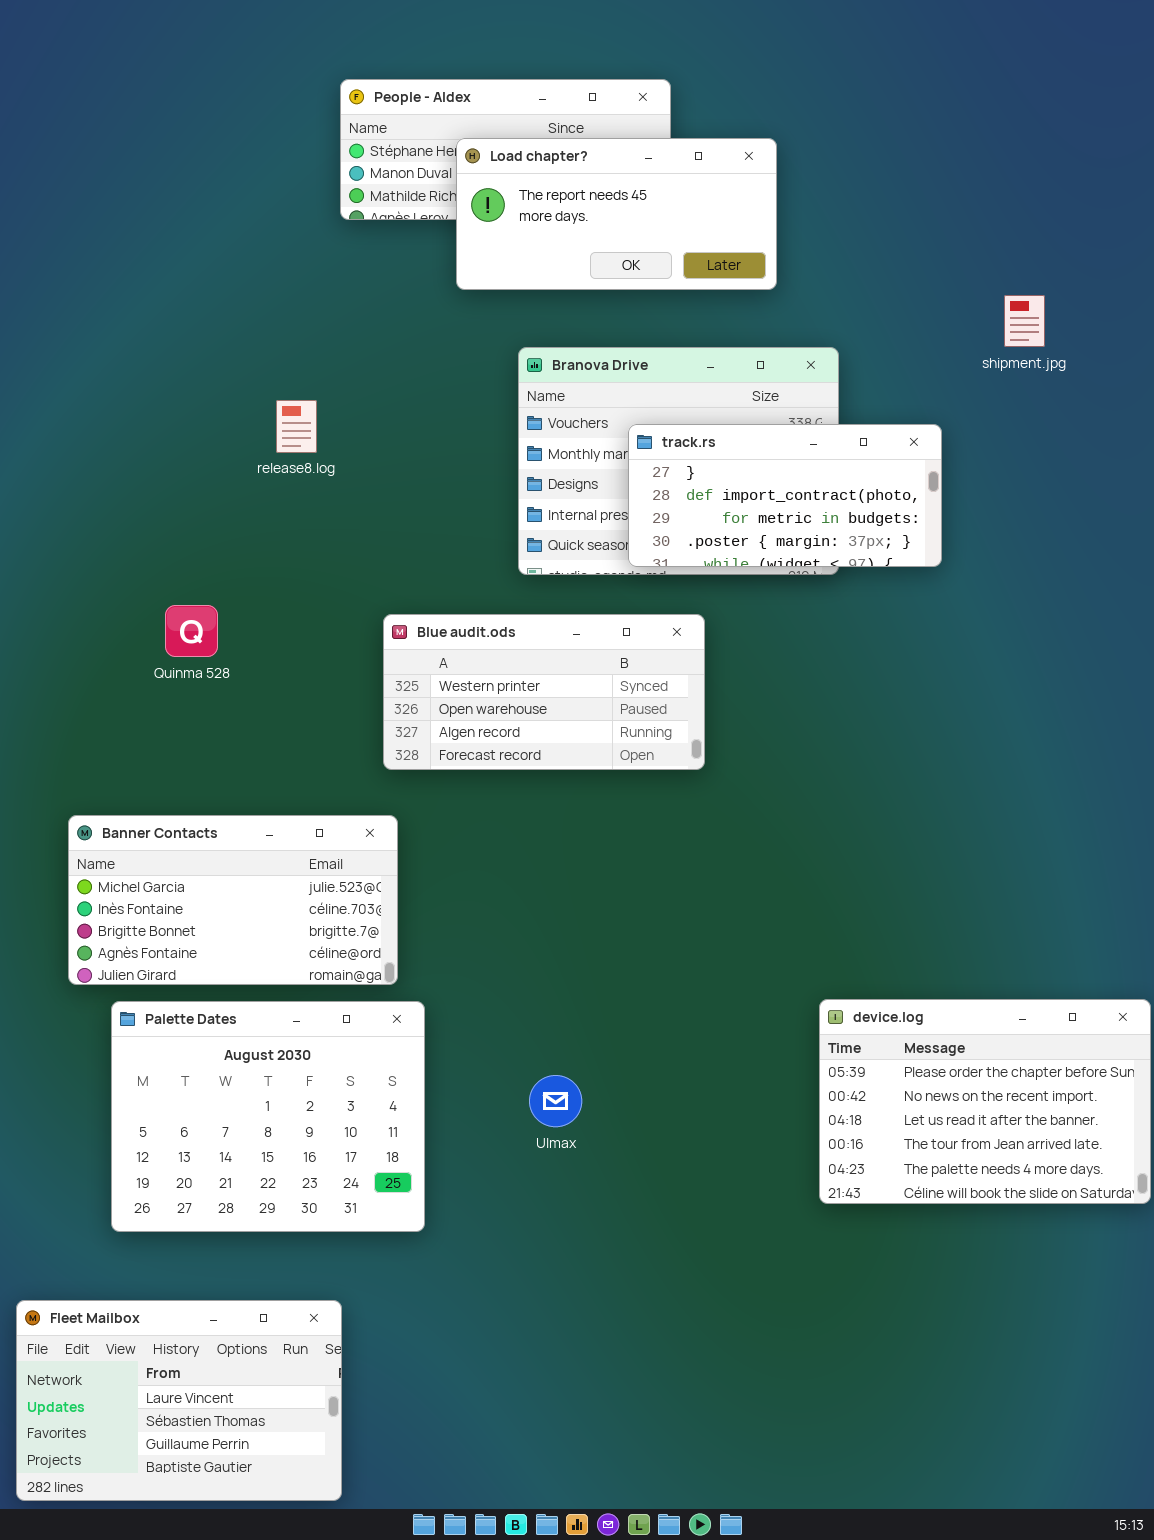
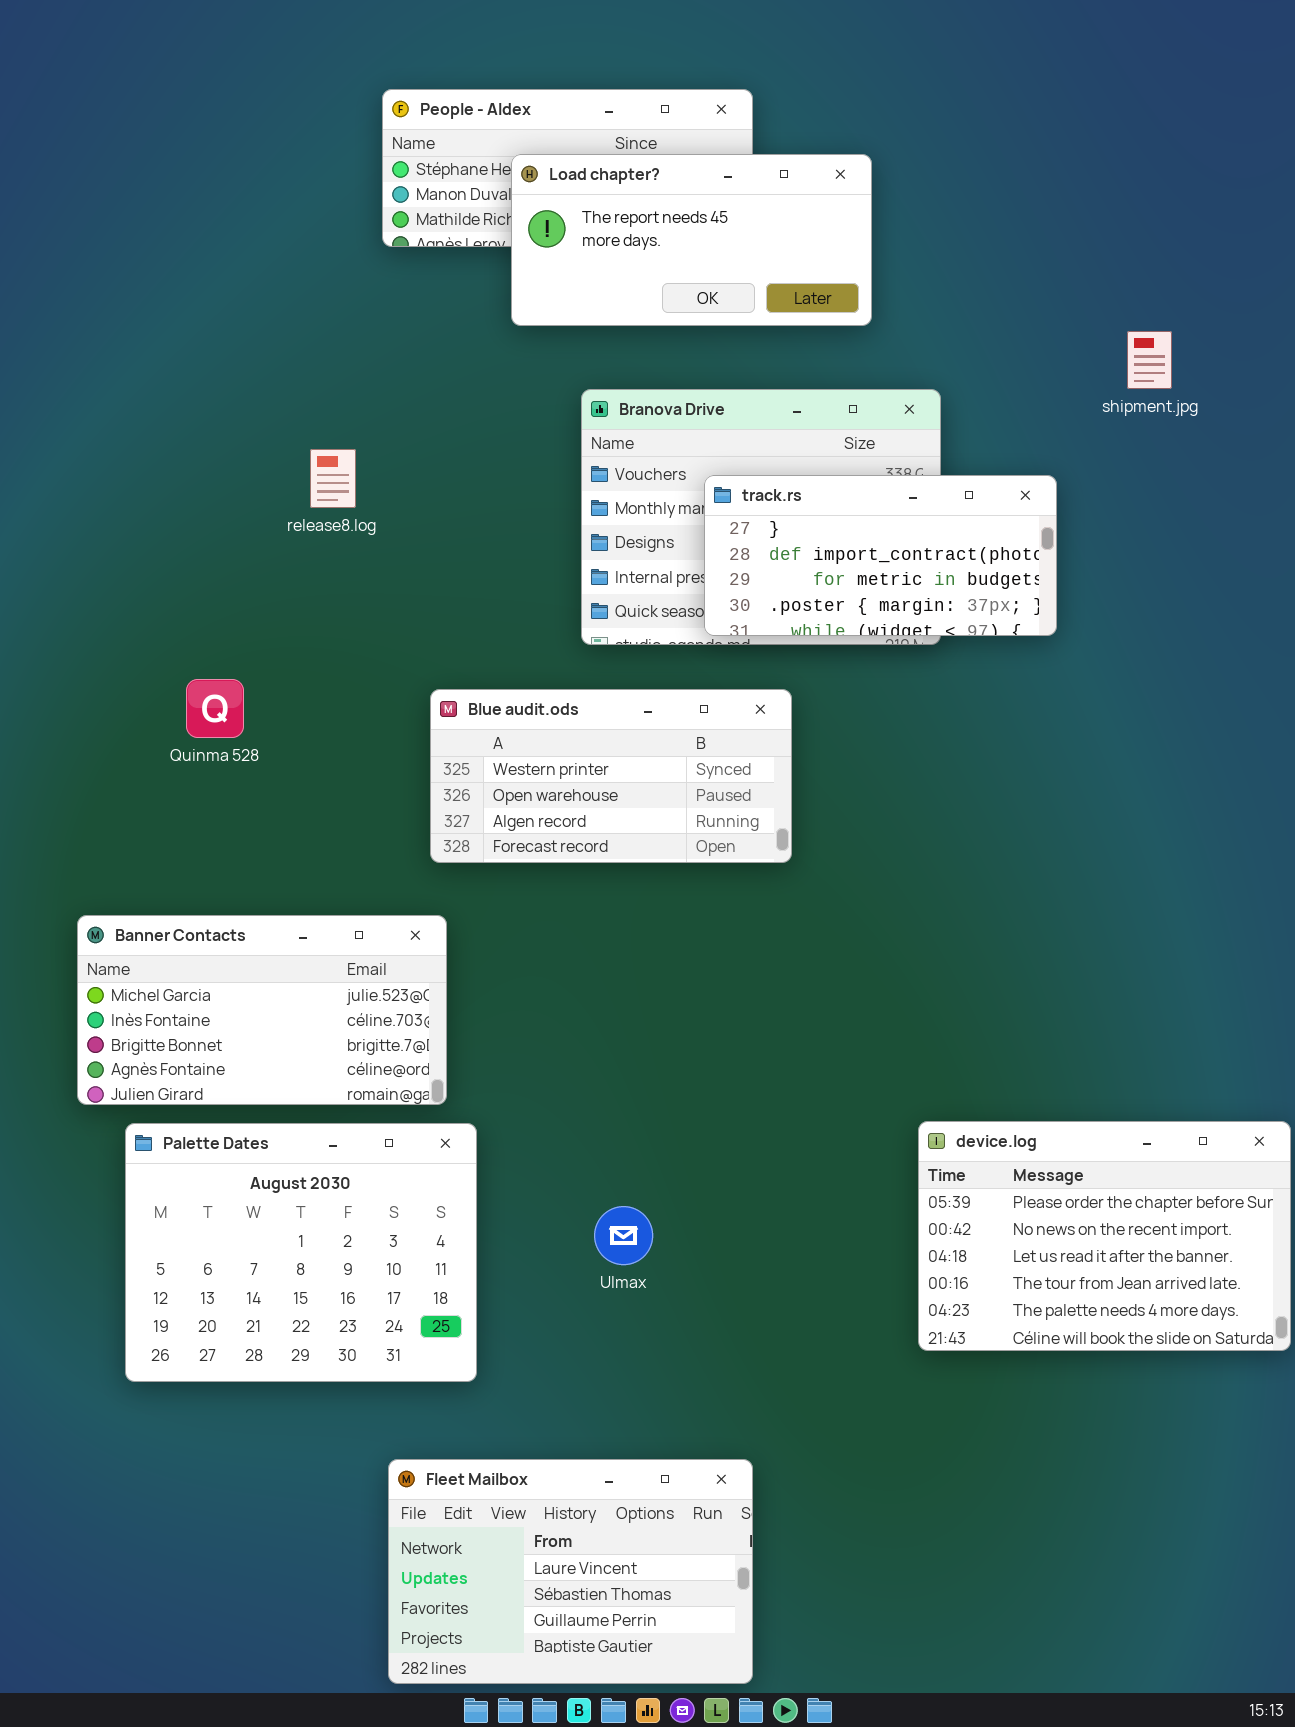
Fleet Mailbox: [16,1300,342,1501] -> [388,1459,753,1684], moved

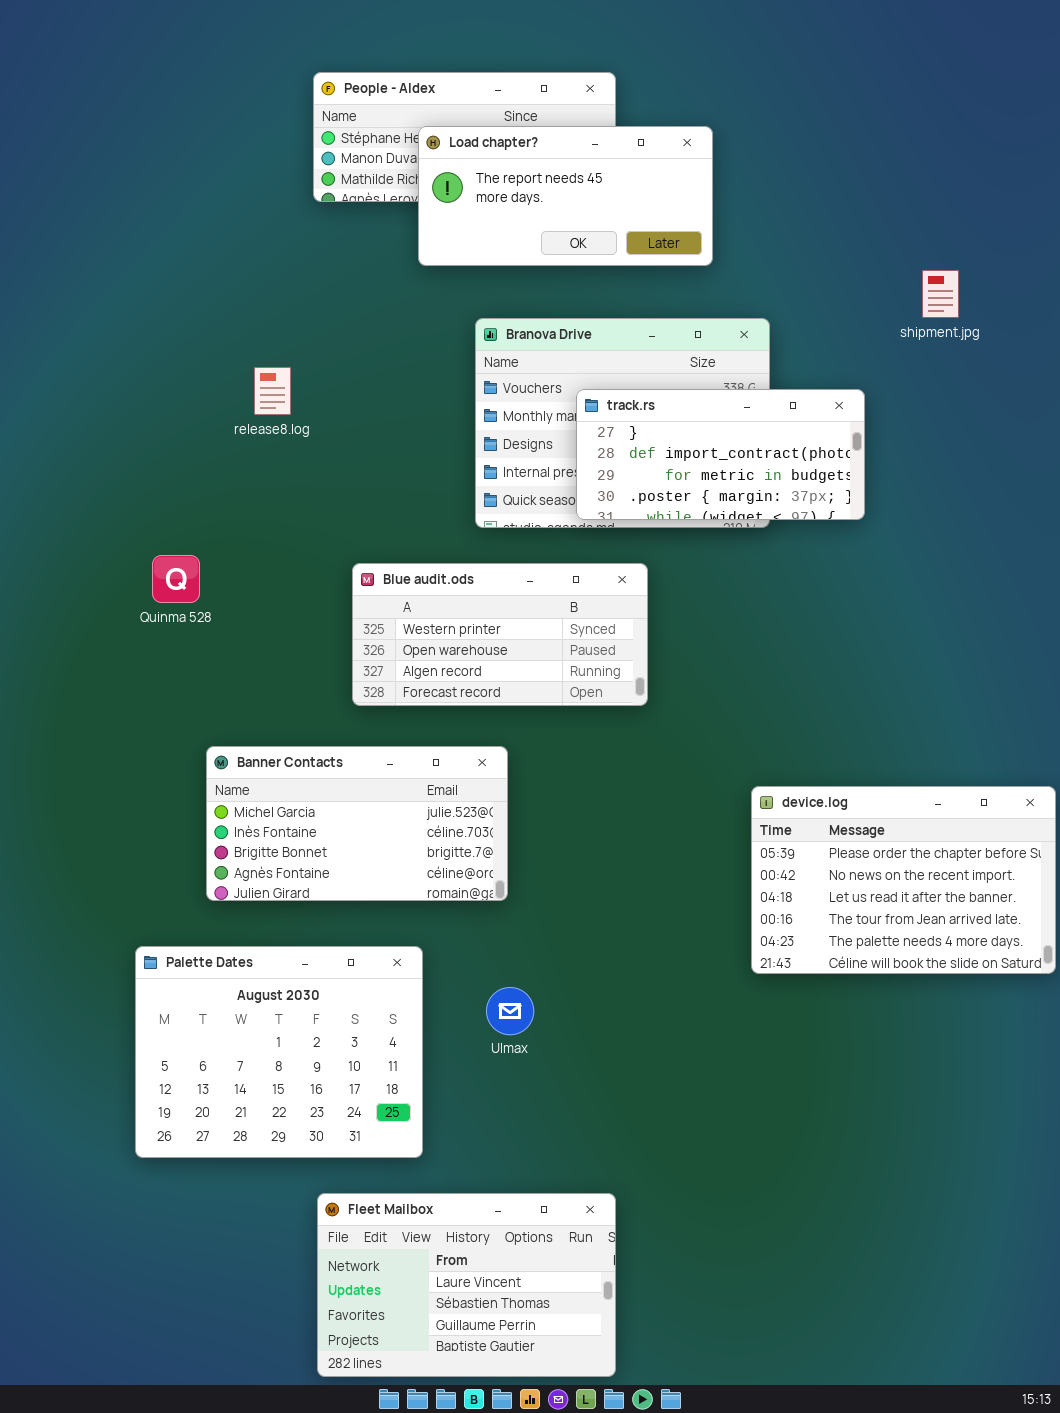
Banner Contacts: [77,915,447,1105] -> [206,746,508,901], moved
device.log: [918,1121,1291,1351] -> [751,786,1056,974], moved
Palette Dates: [125,1123,477,1382] -> [135,946,423,1158], moved

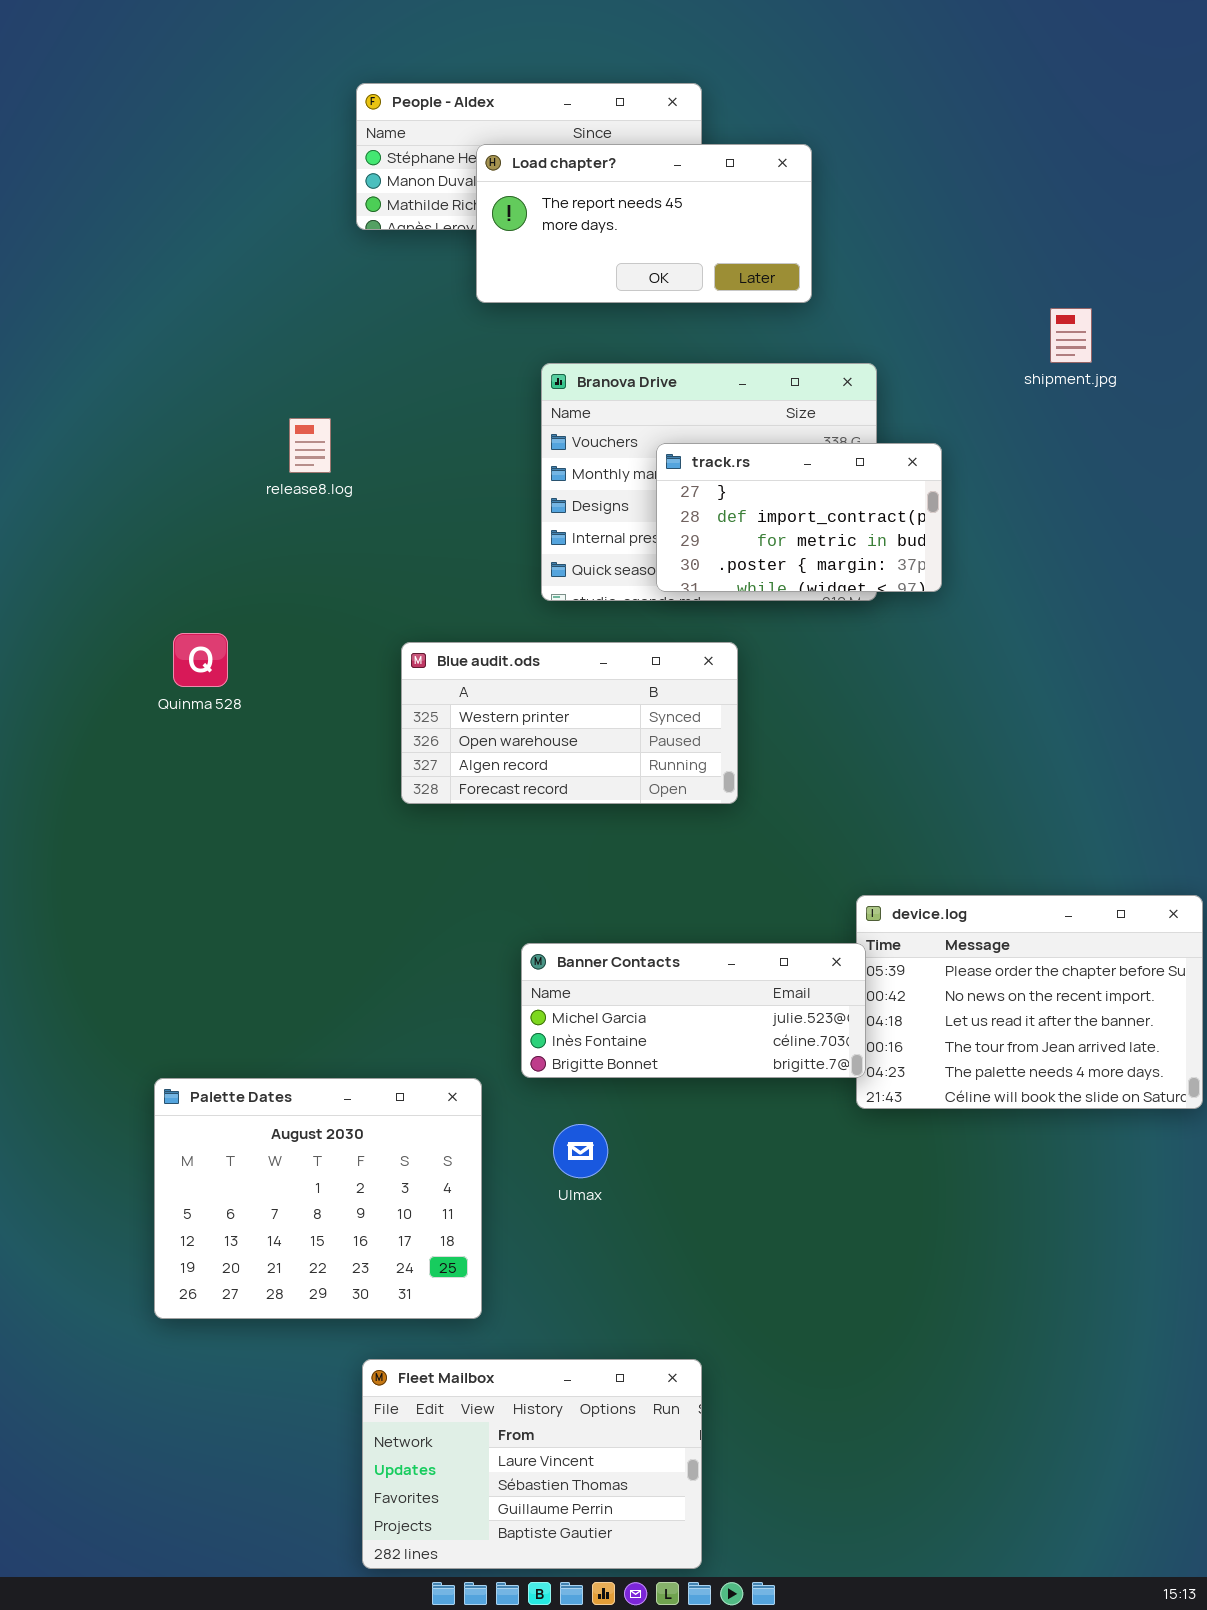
track.rs: [576,389,865,520] -> [656,443,942,592], resized
Banner Contacts: [206,746,508,901] -> [521,943,866,1078], moved, resized

